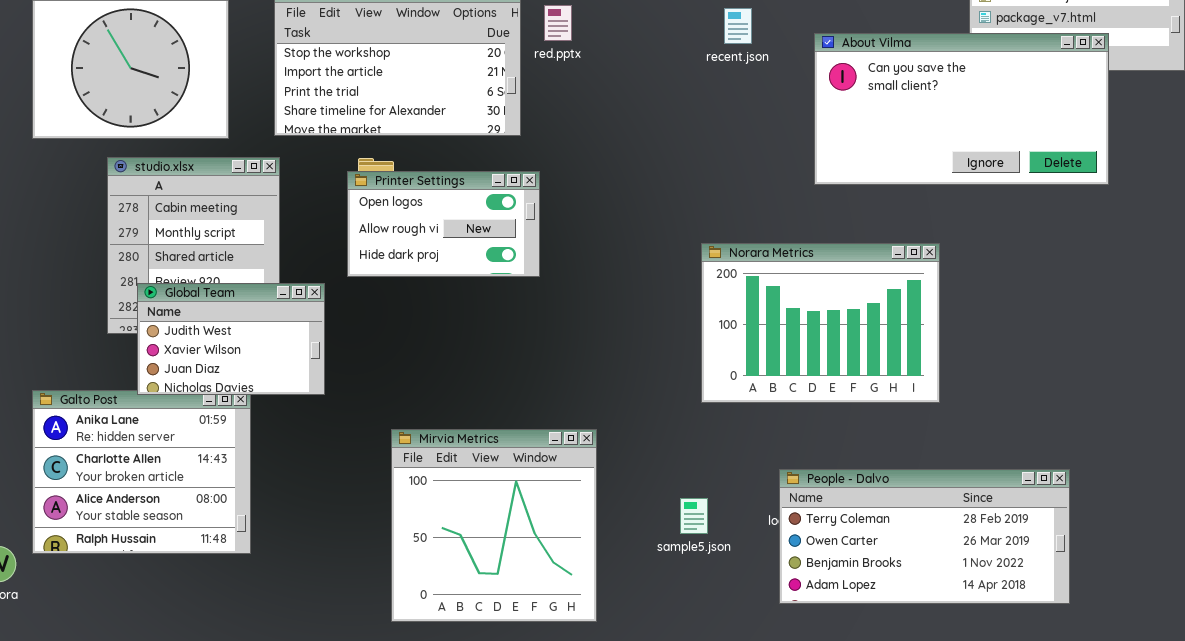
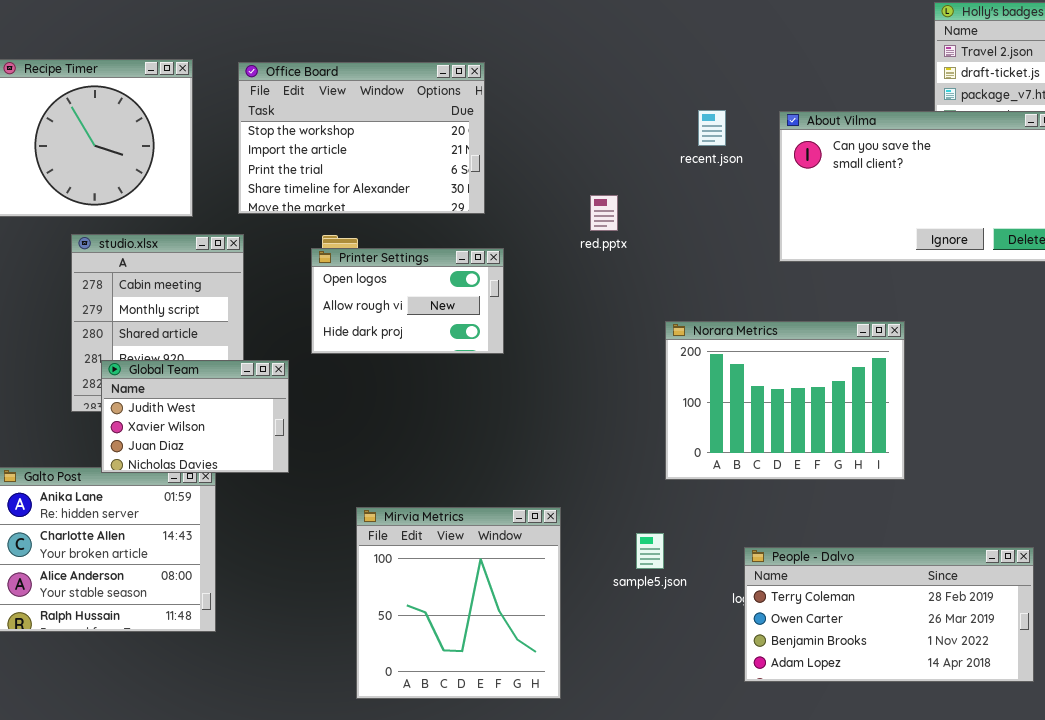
red.pptx: [544,5,572,41] -> [590,195,618,231], moved
recent.json: [724,8,752,44] -> [698,110,726,146], moved
sample5.json: [680,498,708,534] -> [636,533,664,569], moved

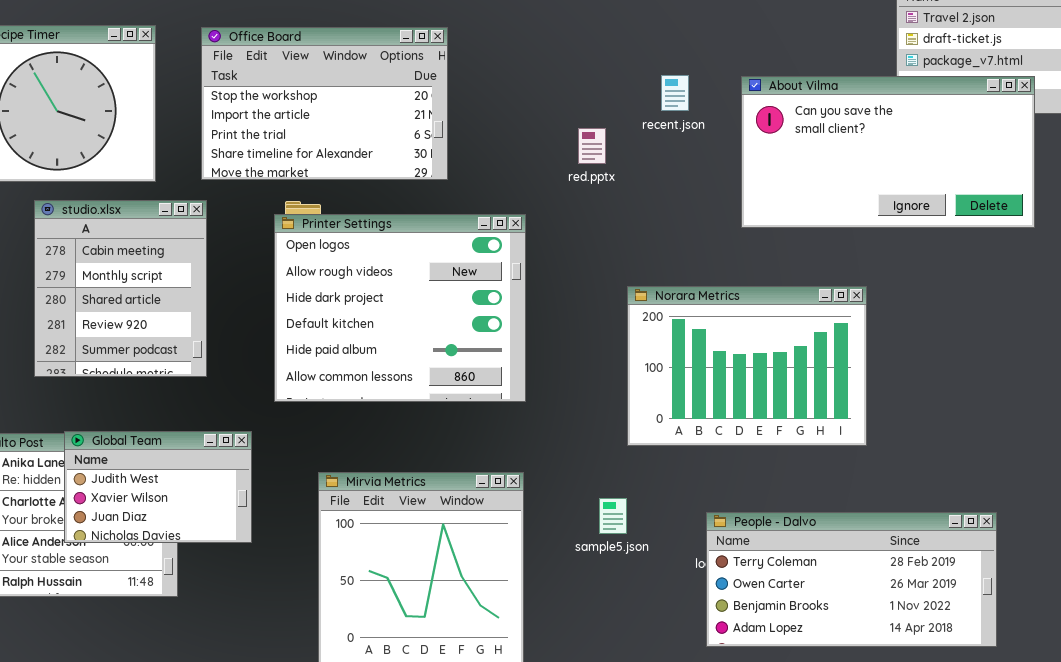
red.pptx: [590,195,618,231] -> [578,128,606,164], moved
Printer Settings: [311,248,504,354] -> [274,214,526,402], resized
Global Team: [101,360,289,473] -> [64,431,252,543], moved

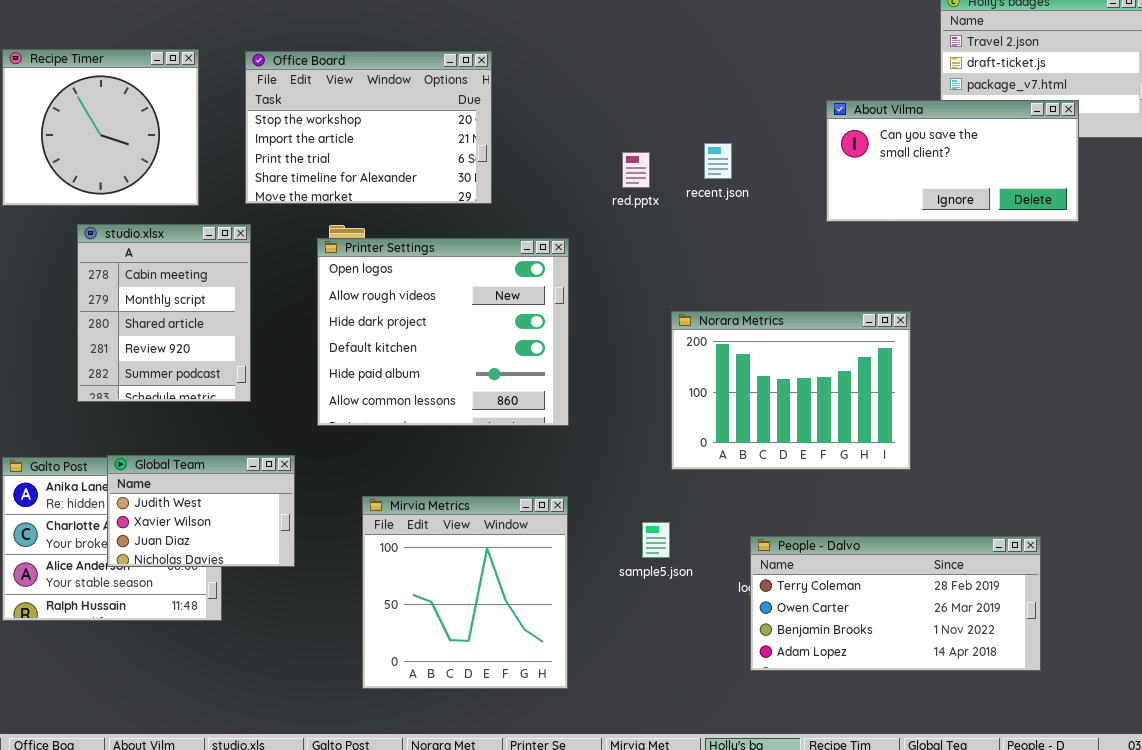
recent.json: [661,75,689,111] -> [704,143,732,179], moved
About Vilma: [741,76,1035,228] -> [826,100,1079,222], resized

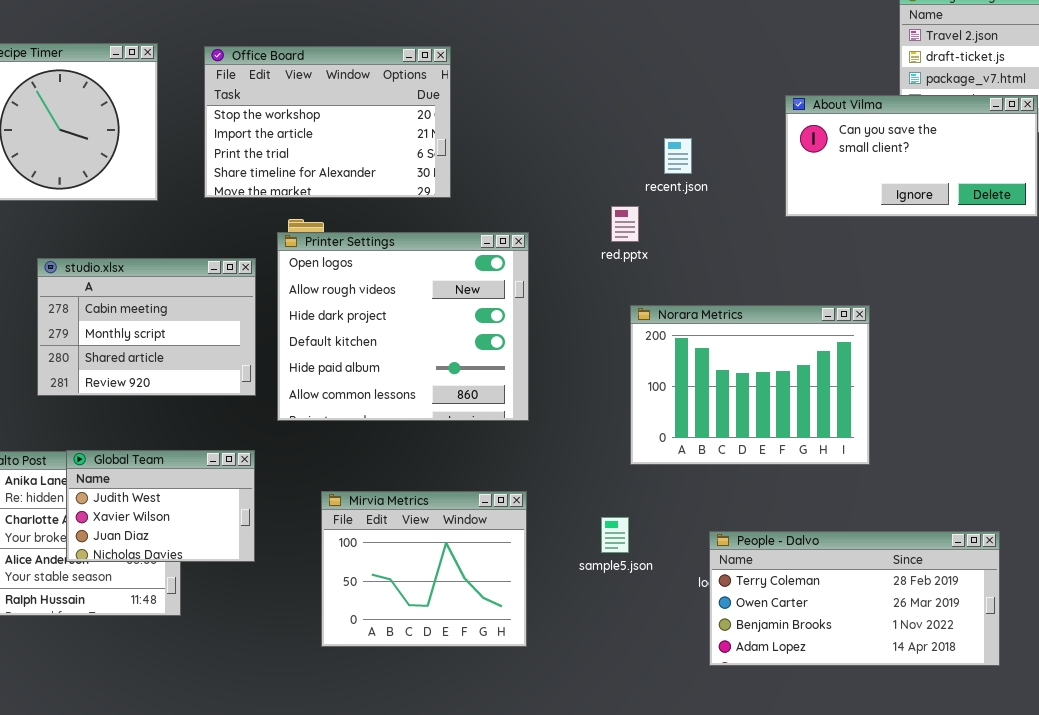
red.pptx: [622,152,650,188] -> [611,206,639,242], moved
studio.xlsx: [77,224,251,402] -> [37,258,256,396], resized
Mirvia Metrics: [362,496,568,689] -> [321,491,527,647], resized

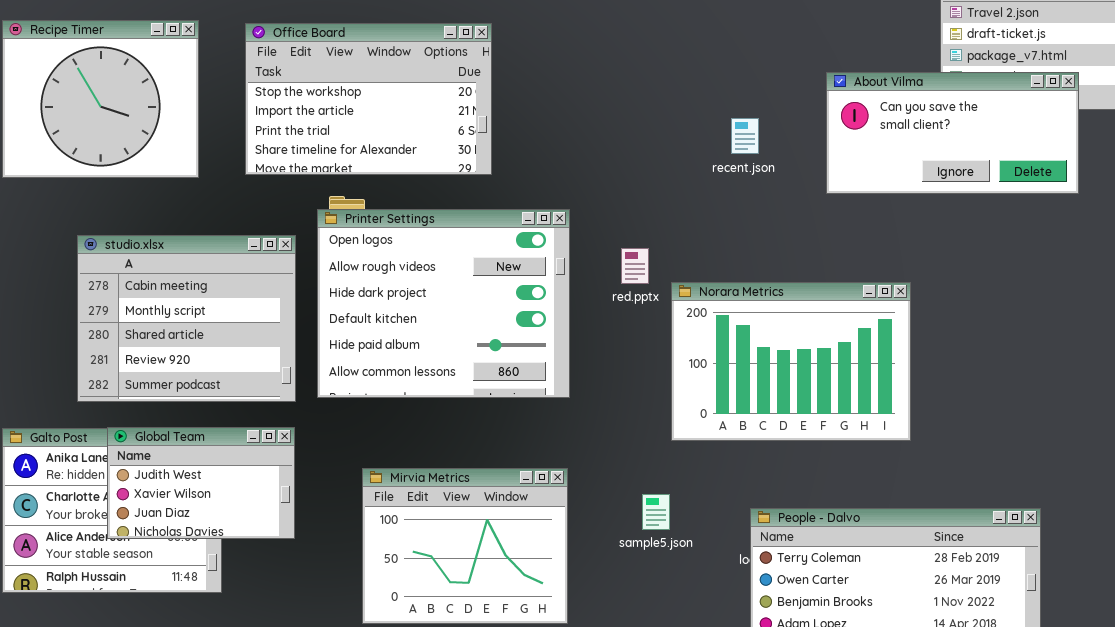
recent.json: [664,138,692,174] -> [731,118,759,154], moved
red.pptx: [611,206,639,242] -> [621,248,649,284], moved
studio.xlsx: [37,258,256,396] -> [77,235,296,402], resized

